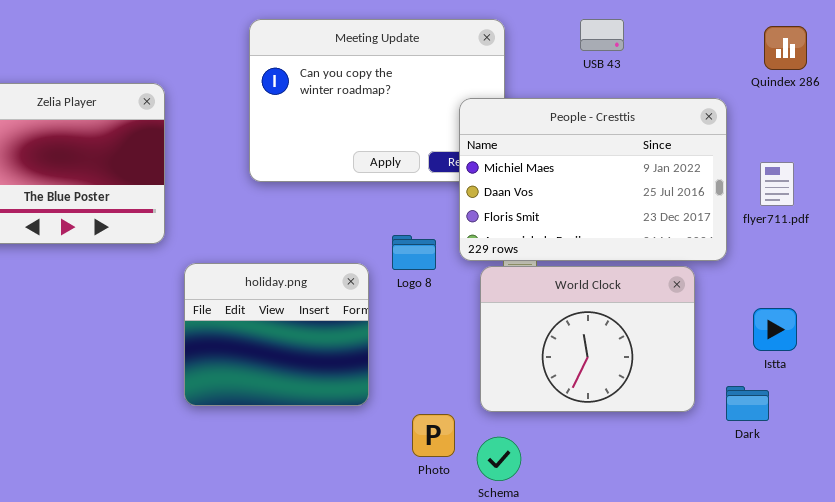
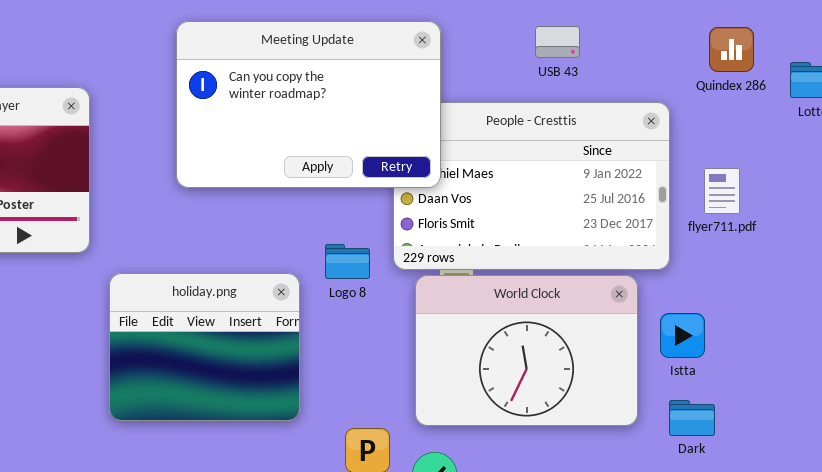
Meeting Update: [249,19,505,182] -> [176,21,441,188], raised
USB 43: [580,19,624,51] -> [535,26,580,58], moved
Istta: [753,308,797,351] -> [660,313,705,358], moved

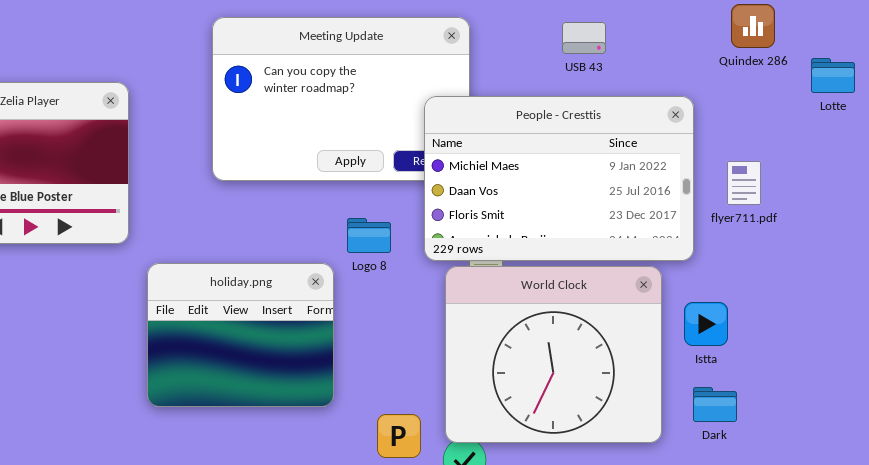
Quindex 286: [709,27,754,72] -> [731,4,775,48], moved
People - Cresttis: [393,102,670,270] -> [424,96,694,261], raised
Logo 8: [325,244,370,279] -> [347,218,391,253], moved
World Clock: [415,275,638,426] -> [445,266,662,443], resized

